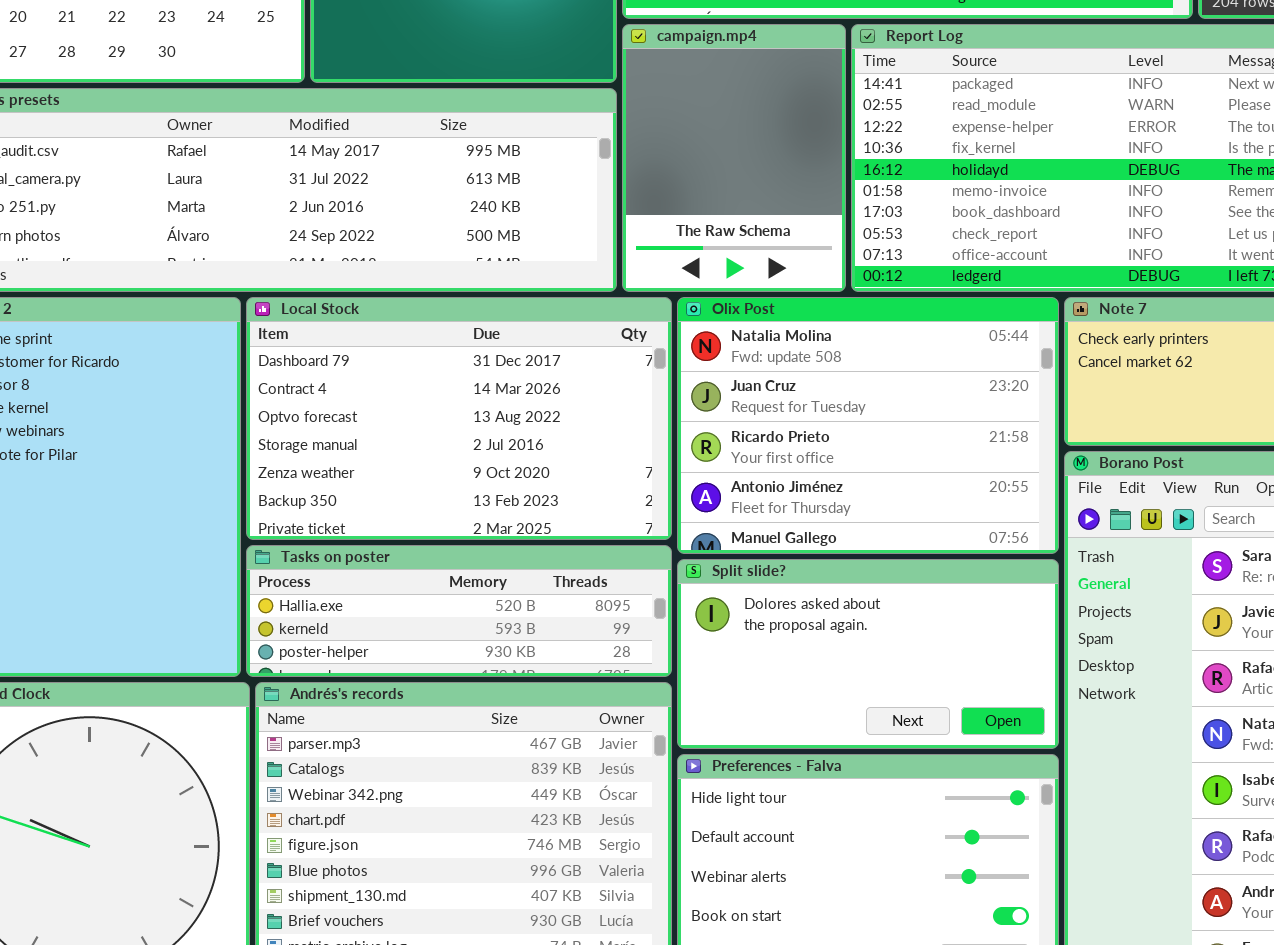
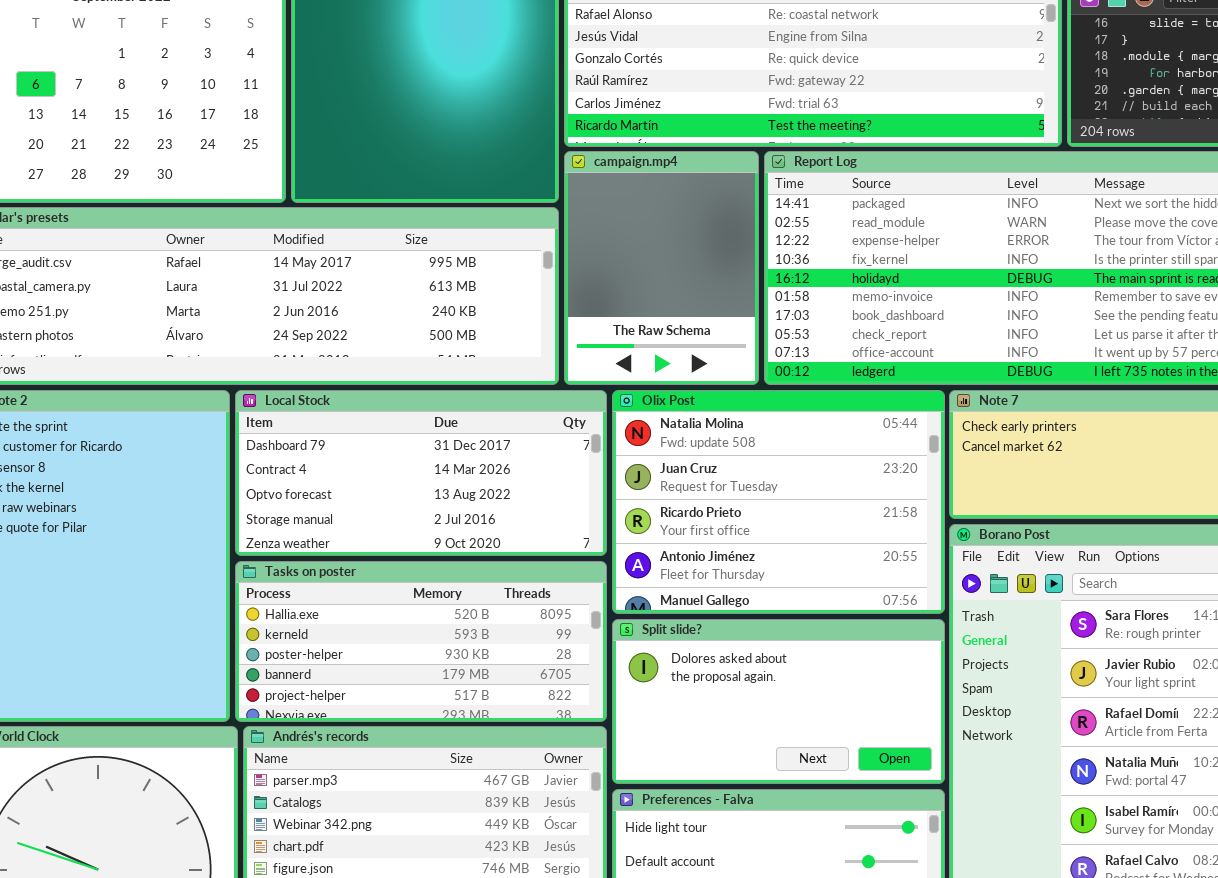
Local Stock: [246,297,672,540] -> [235,390,607,556], resized
Tasks on poster: [246,545,672,677] -> [235,561,607,722], resized

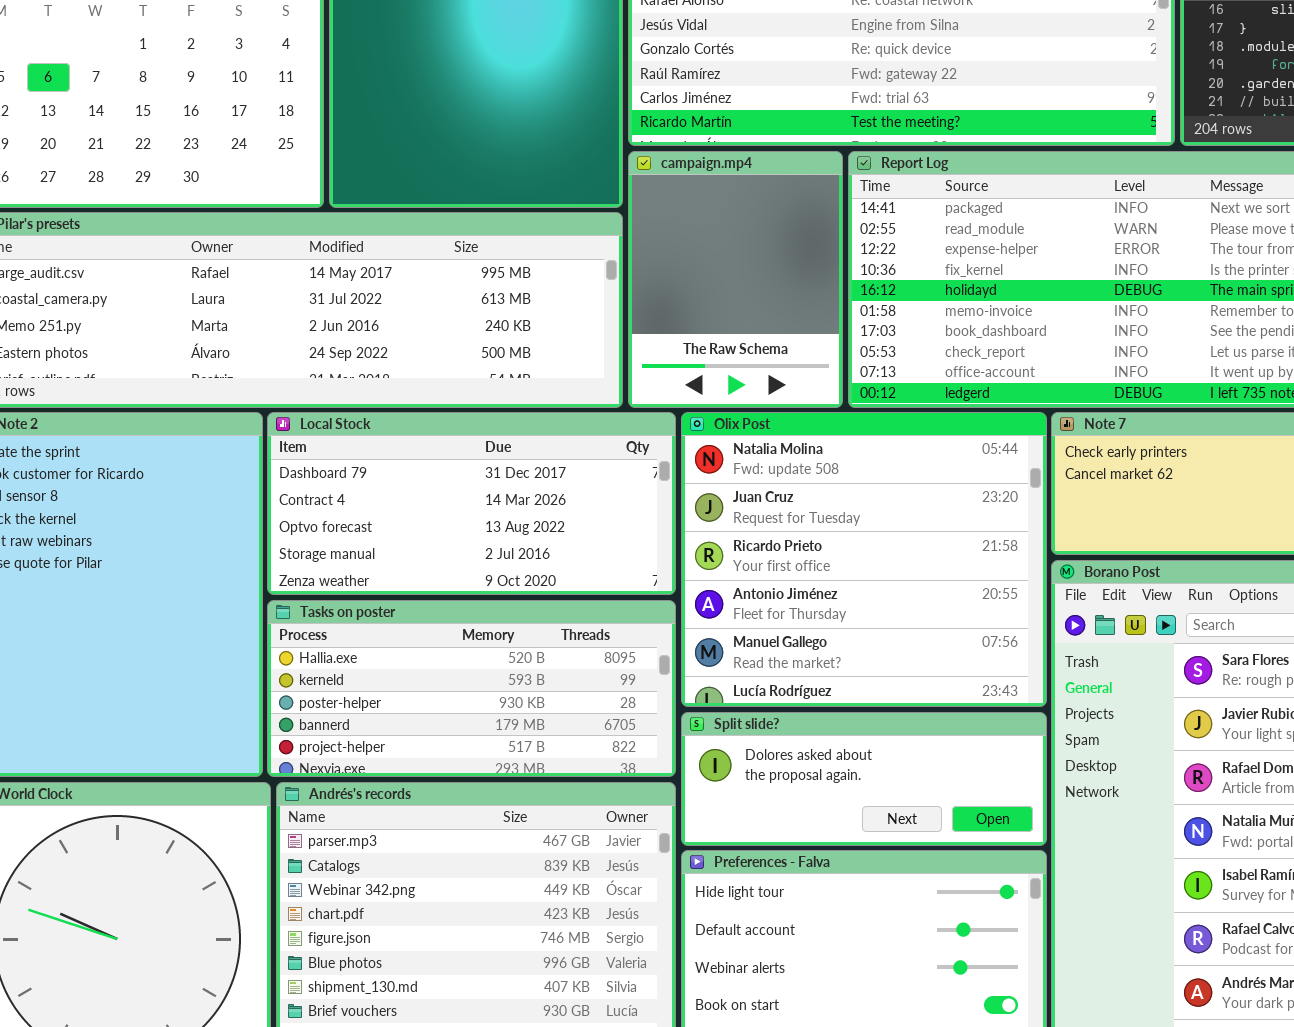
Olix Post: [612,390,945,614] -> [681,412,1047,707], resized
Split slide?: [612,619,945,784] -> [681,712,1047,846], resized

